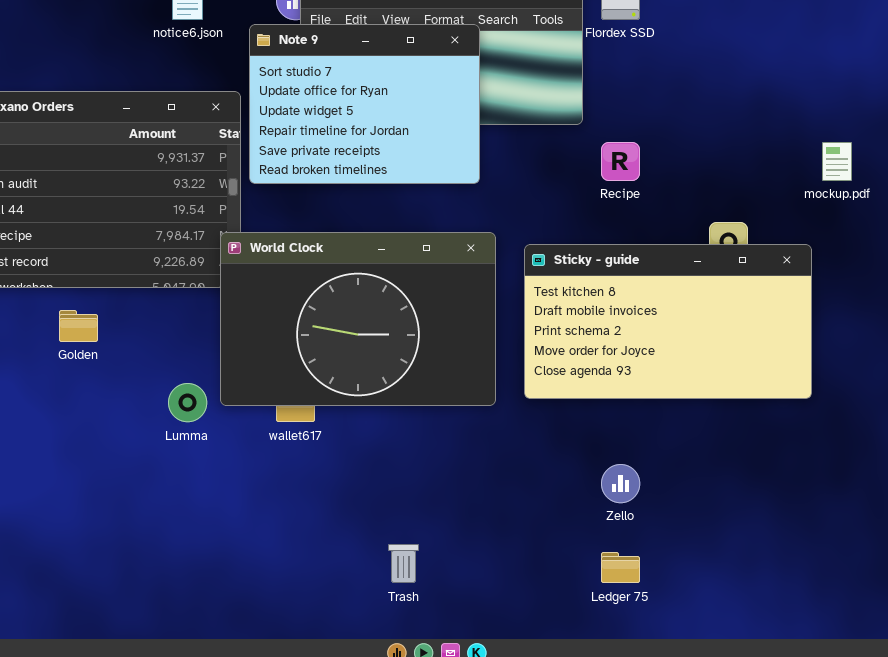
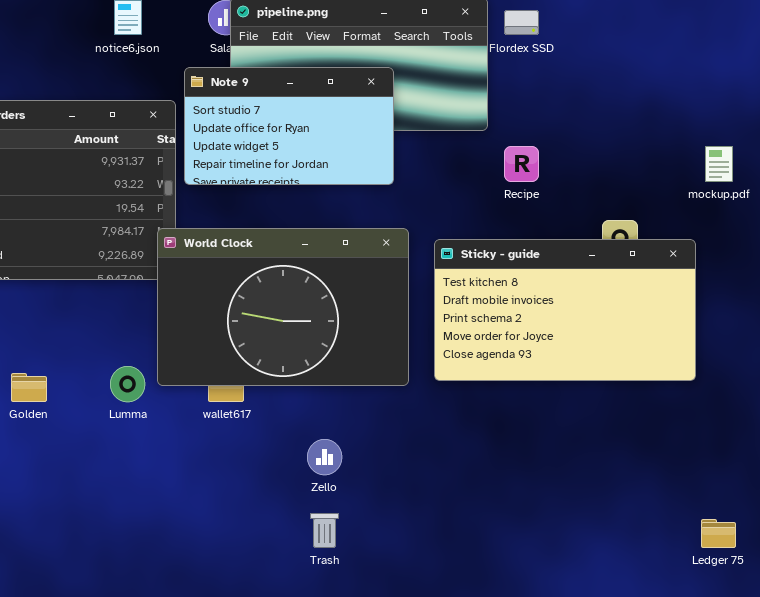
Note 9: [249,24,480,184] -> [184,67,394,185], resized
Golden: [59,310,98,342] -> [11,373,47,402], moved
Zello: [601,464,640,503] -> [307,439,342,475], moved
Ledger 75: [601,552,640,583] -> [701,519,736,548], moved

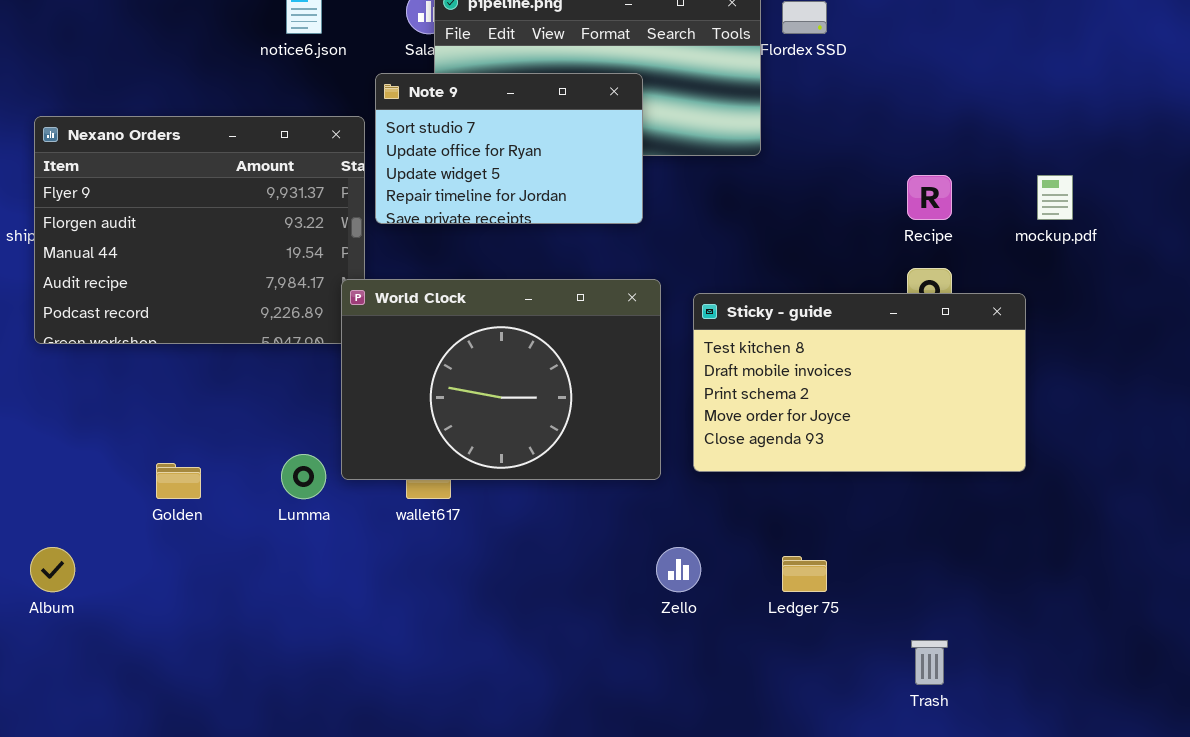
Recipe: [504,146,539,182] -> [907,175,952,220], moved
Zello: [307,439,342,475] -> [656,547,701,592], moved
Trash: [310,513,339,548] -> [911,640,948,685], moved
Ledger 75: [701,519,736,548] -> [782,556,827,592], moved

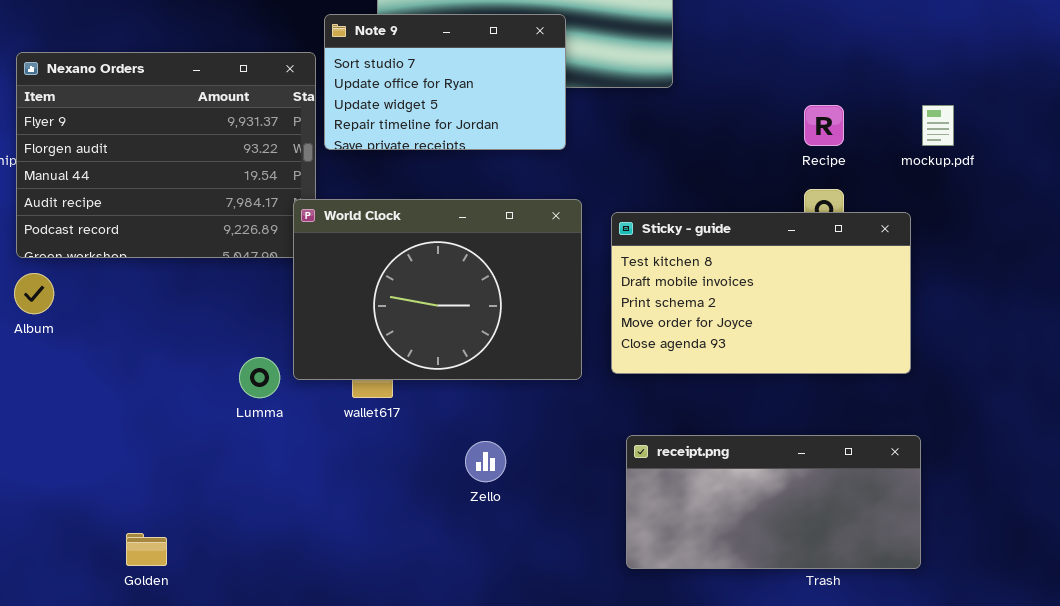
Golden: [156,463,201,499] -> [126,533,167,566], moved
receipt.png: none -> [626,435,921,569], opened
Album: [30,547,75,592] -> [14,273,54,314], moved
Zello: [656,547,701,592] -> [465,441,506,482], moved

